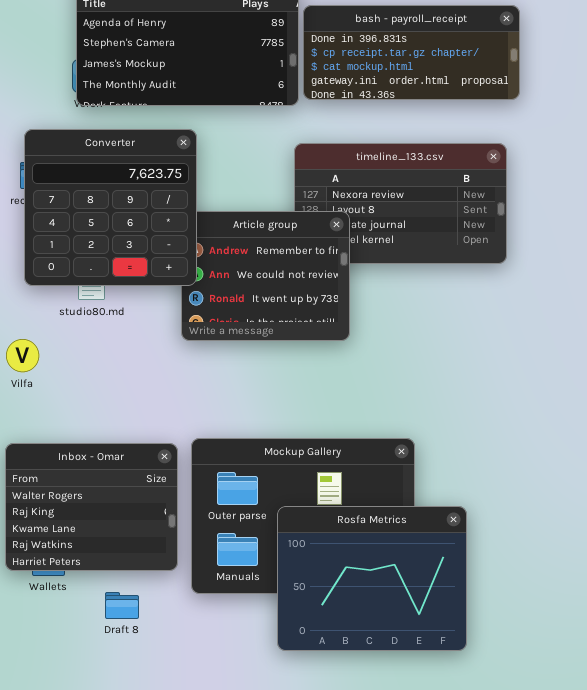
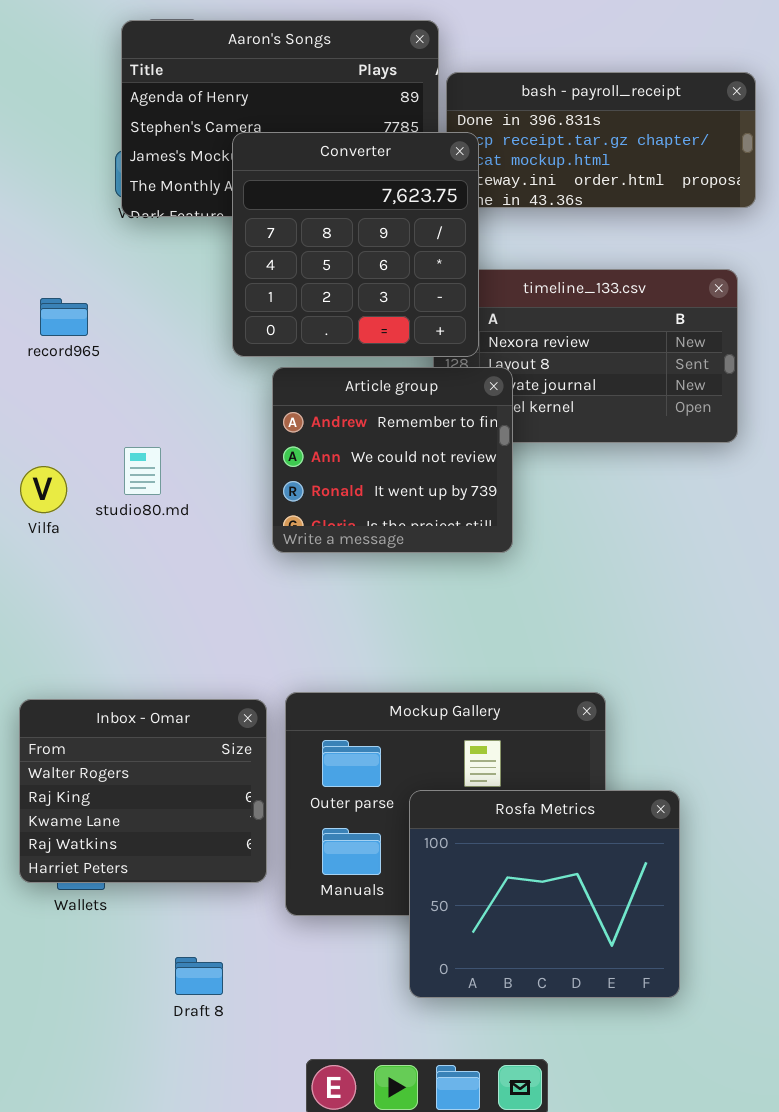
Converter: [24,129,197,286] -> [232,132,479,357], moved
Vilfa: [6,339,39,372] -> [20,466,67,513], moved
Draft 8: [105,592,139,619] -> [175,957,223,995], moved

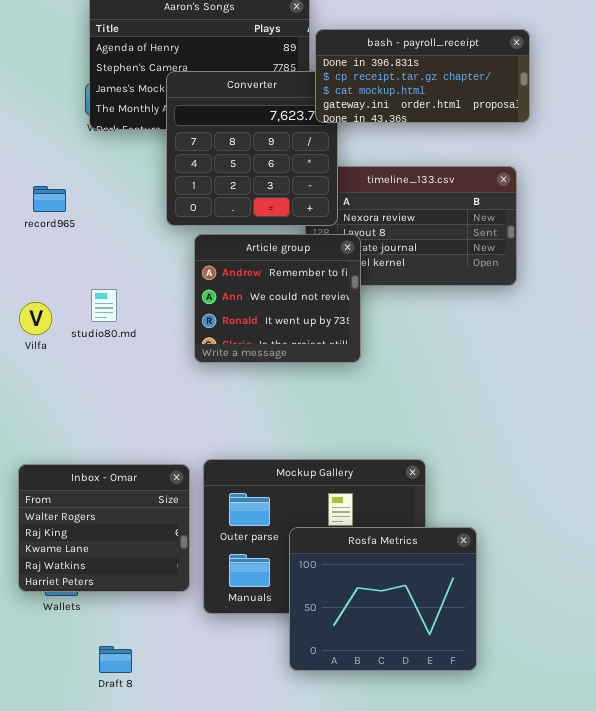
bash - payroll_receipt: [446,72,756,208] -> [315,29,530,123], raised
Draft 8: [175,957,223,995] -> [99,646,132,673], moved

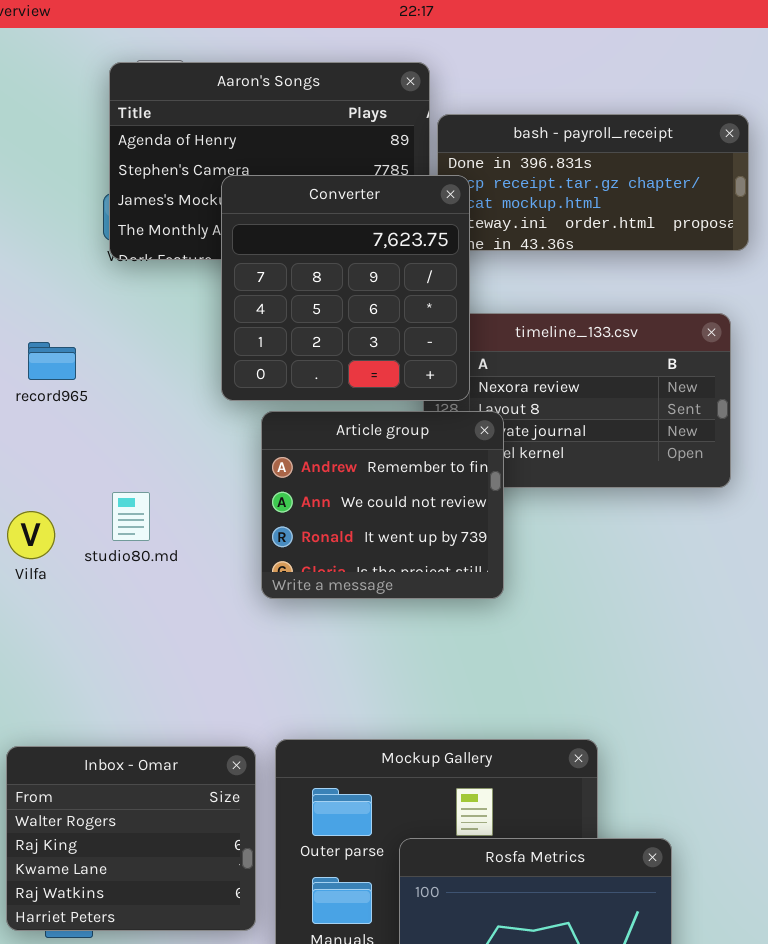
Converter: [166,71,338,226] -> [221,175,470,401], raised

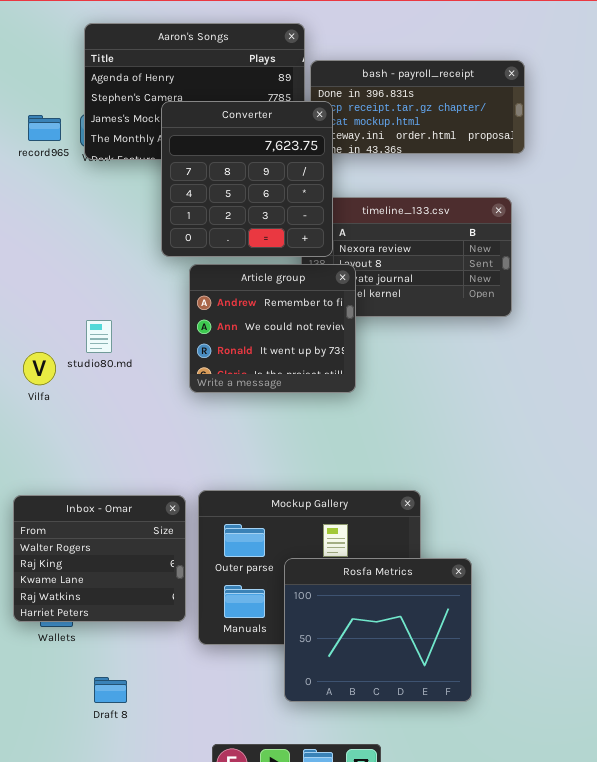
record965: [28,342,76,380] -> [28,115,61,141], moved
Vilfa: [7,511,55,559] -> [23,352,56,385], moved

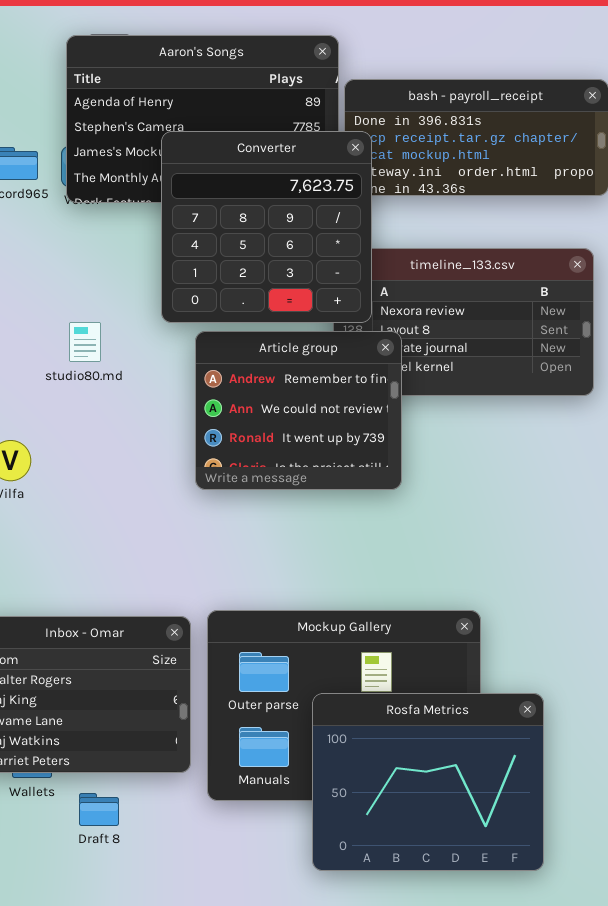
studio80.md: [86,320,112,353] -> [69,322,101,362], moved
Draft 8: [94,677,127,703] -> [79,793,119,826], moved

